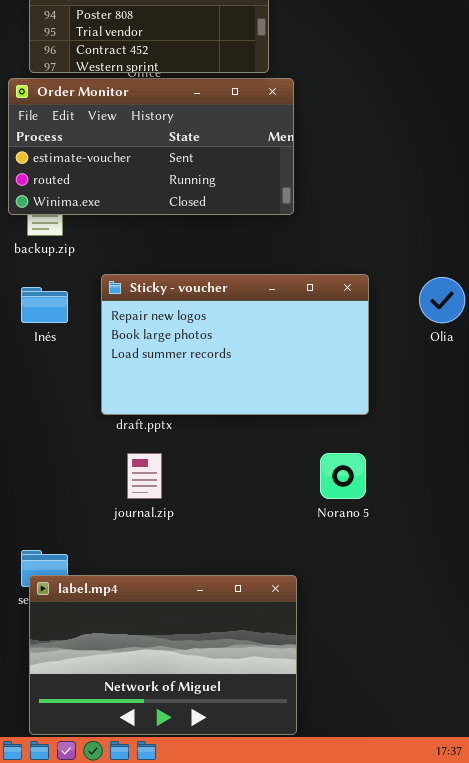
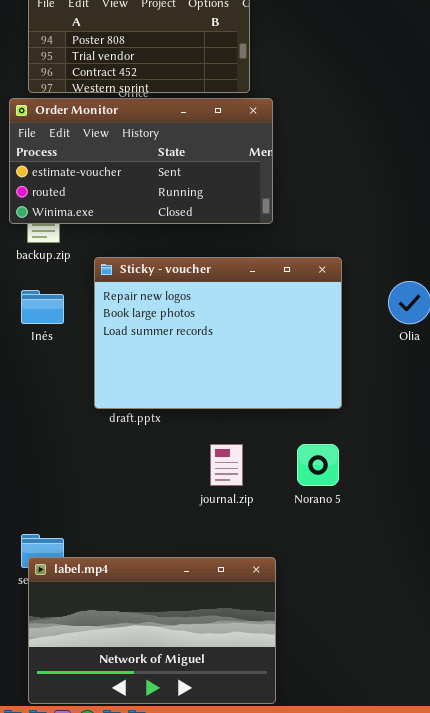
Sticky - voucher: [101,274,369,415] -> [94,257,342,409], resized
journal.zip: [127,453,162,499] -> [210,444,243,486], moved

